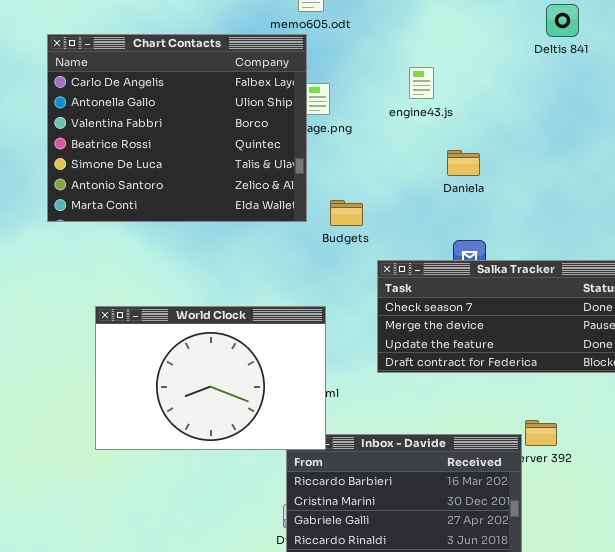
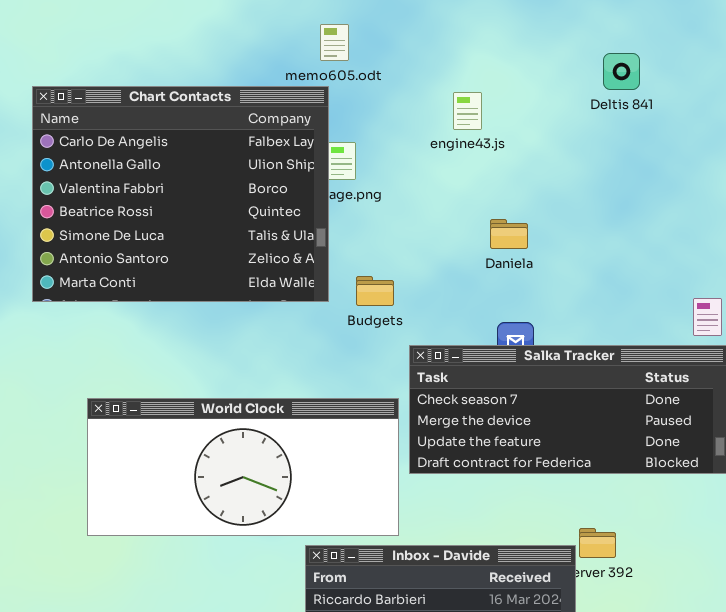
engine43.js: [409,67,434,99] -> [453,92,482,130], moved
World Clock: [95,306,326,450] -> [87,398,399,536], resized

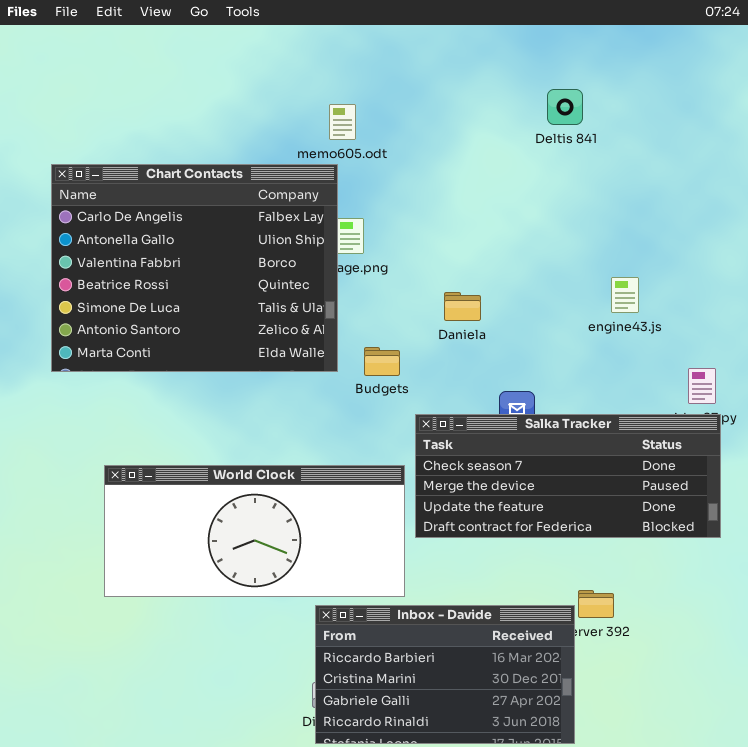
Deltis 841: [603,53,640,90] -> [547,89,583,125], moved
engine43.js: [453,92,482,130] -> [611,277,639,313], moved
Daniela: [490,219,528,249] -> [444,292,481,321], moved

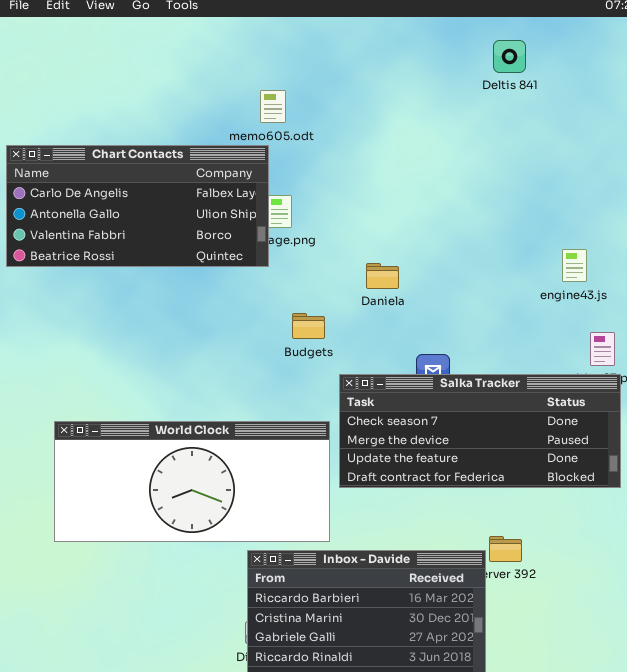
Deltis 841: [547,89,583,125] -> [493,40,526,73], moved
Chart Contacts: [51,164,338,372] -> [6,145,269,267], resized
engine43.js: [611,277,639,313] -> [562,249,587,282], moved

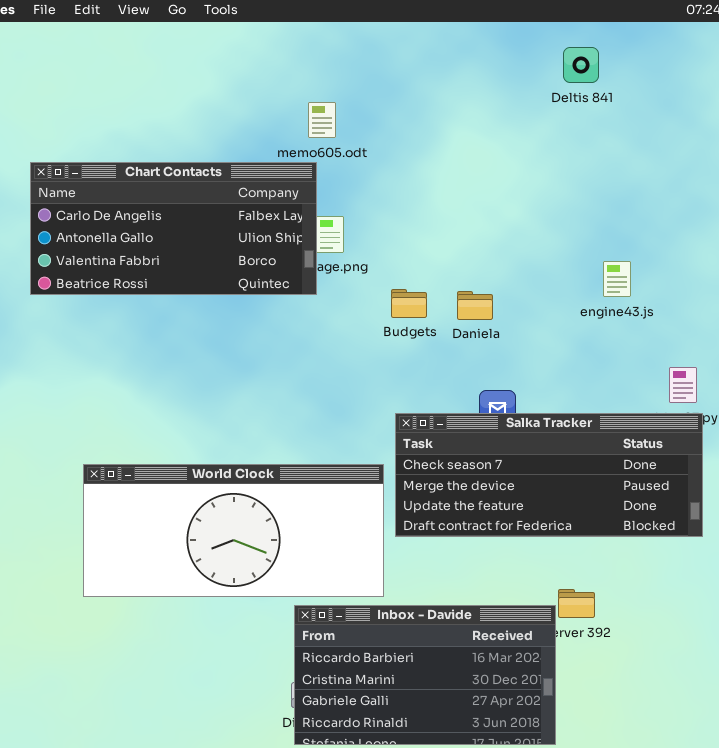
engine43.js: [562,249,587,282] -> [603,261,631,297], moved
Daniela: [366,263,399,289] -> [457,291,493,320], moved
Budgets: [292,313,325,339] -> [391,289,427,318], moved

